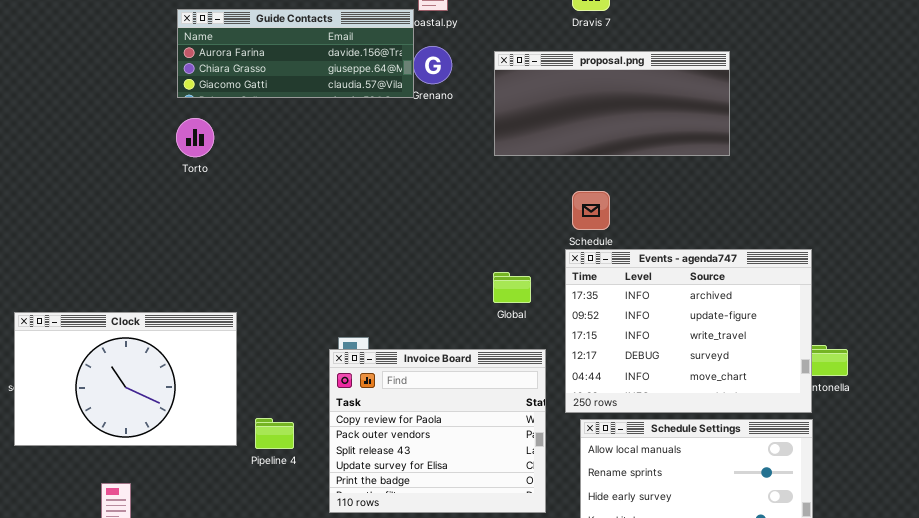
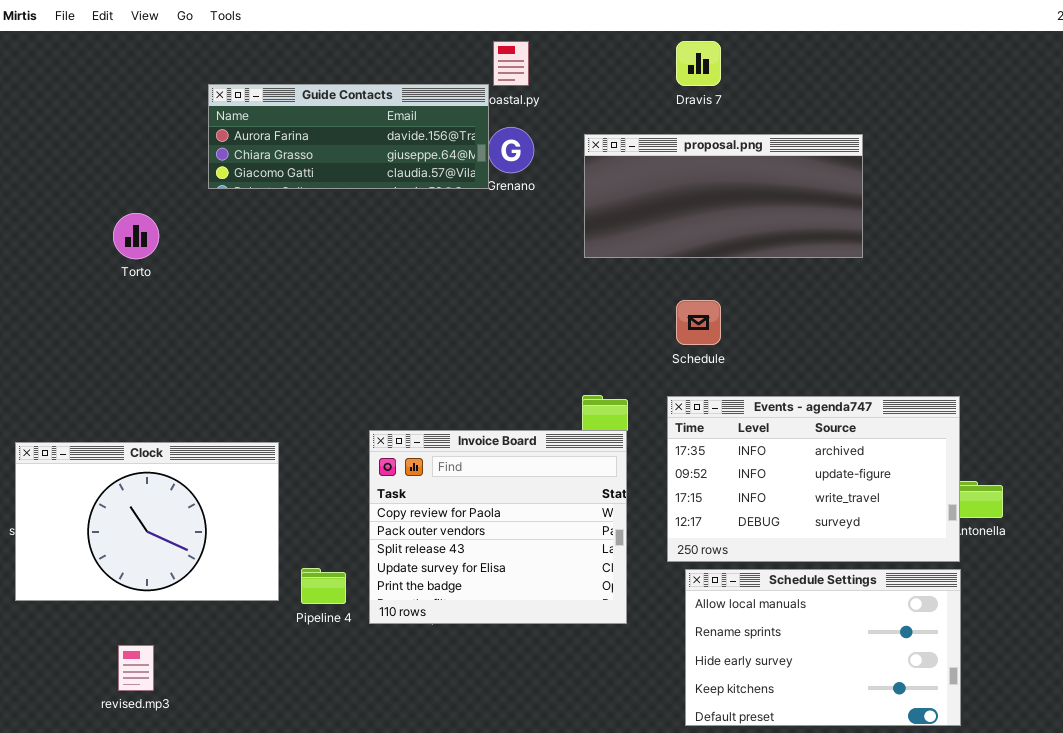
Torto: [176,118,214,157] -> [113,213,159,259], moved
Events - agenda747: [565,249,812,413] -> [667,396,960,562], resized
Invoice Board: [329,349,546,513] -> [369,430,627,624], moved

